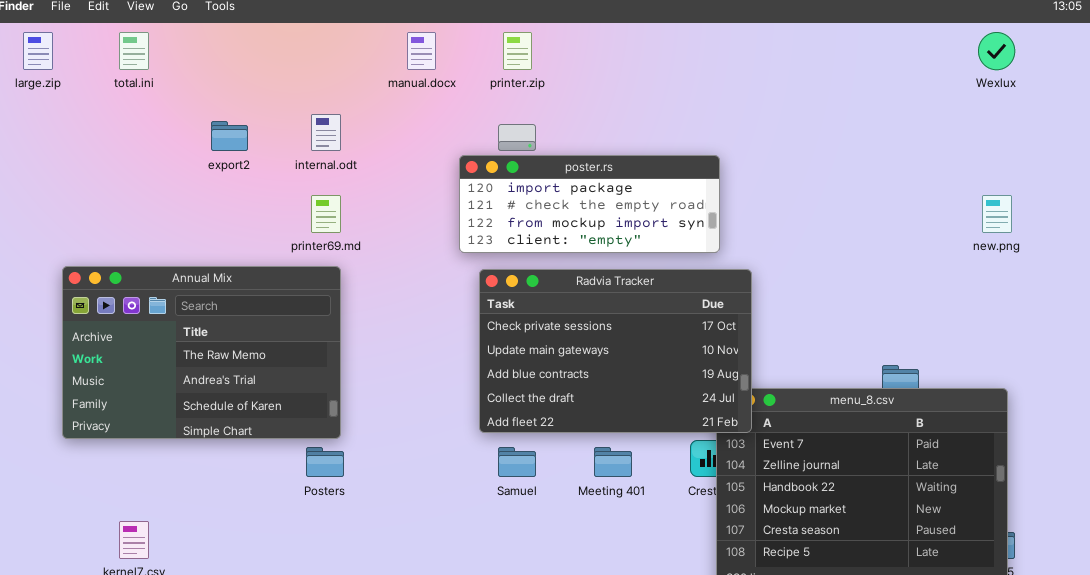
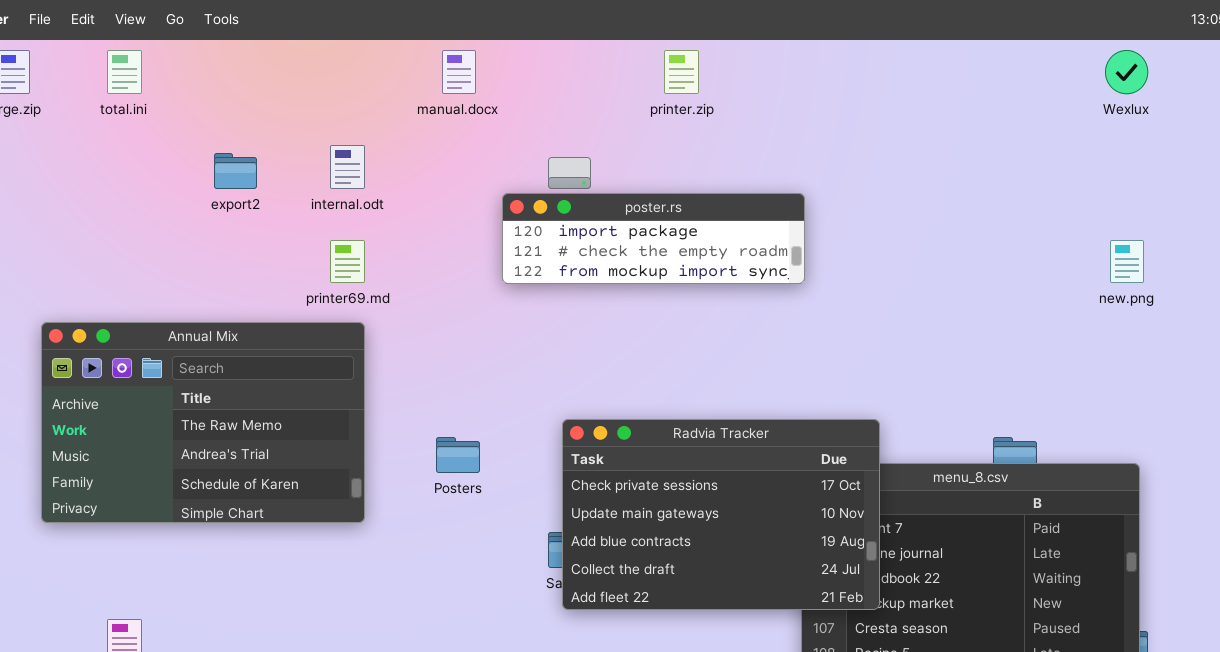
printer.zip: [503,32,532,70] -> [664,50,699,94], moved
poster.rs: [459,155,720,253] -> [502,193,805,284], resized
Radvia Tracker: [479,269,752,433] -> [562,419,880,610], moved
Posters: [306,447,344,477] -> [436,437,480,473], moved

